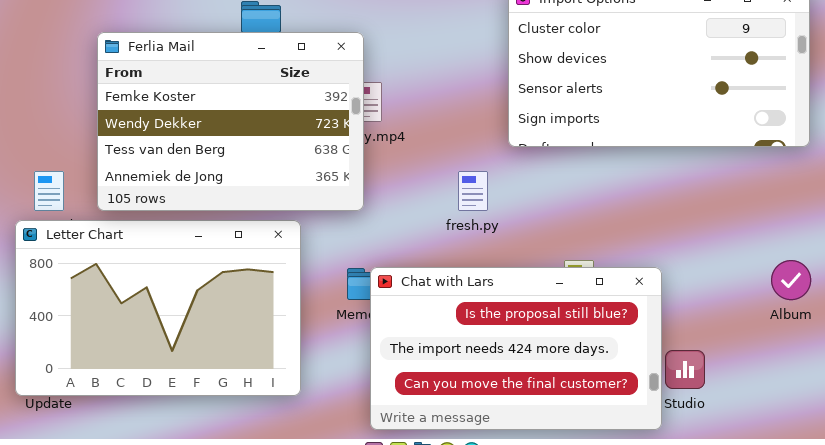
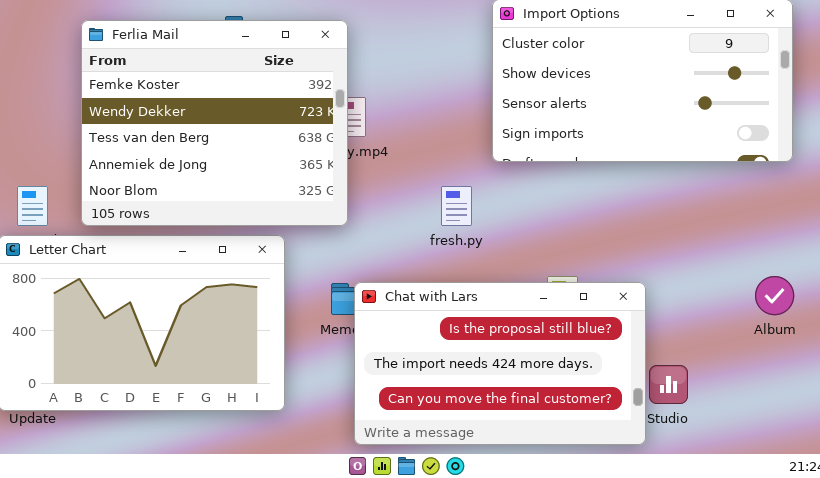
Ferlia Mail: [97,32,364,211] -> [81,20,348,226], resized

